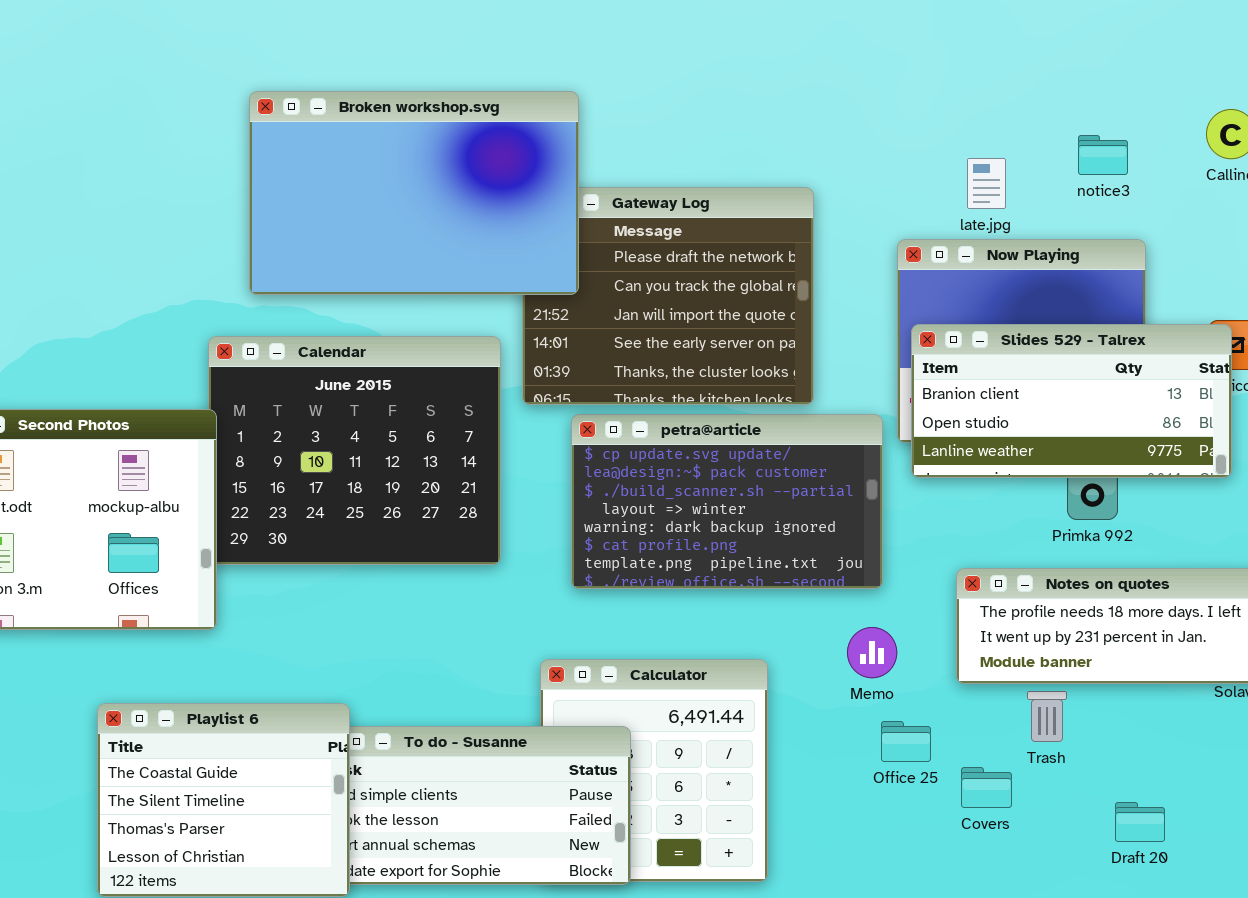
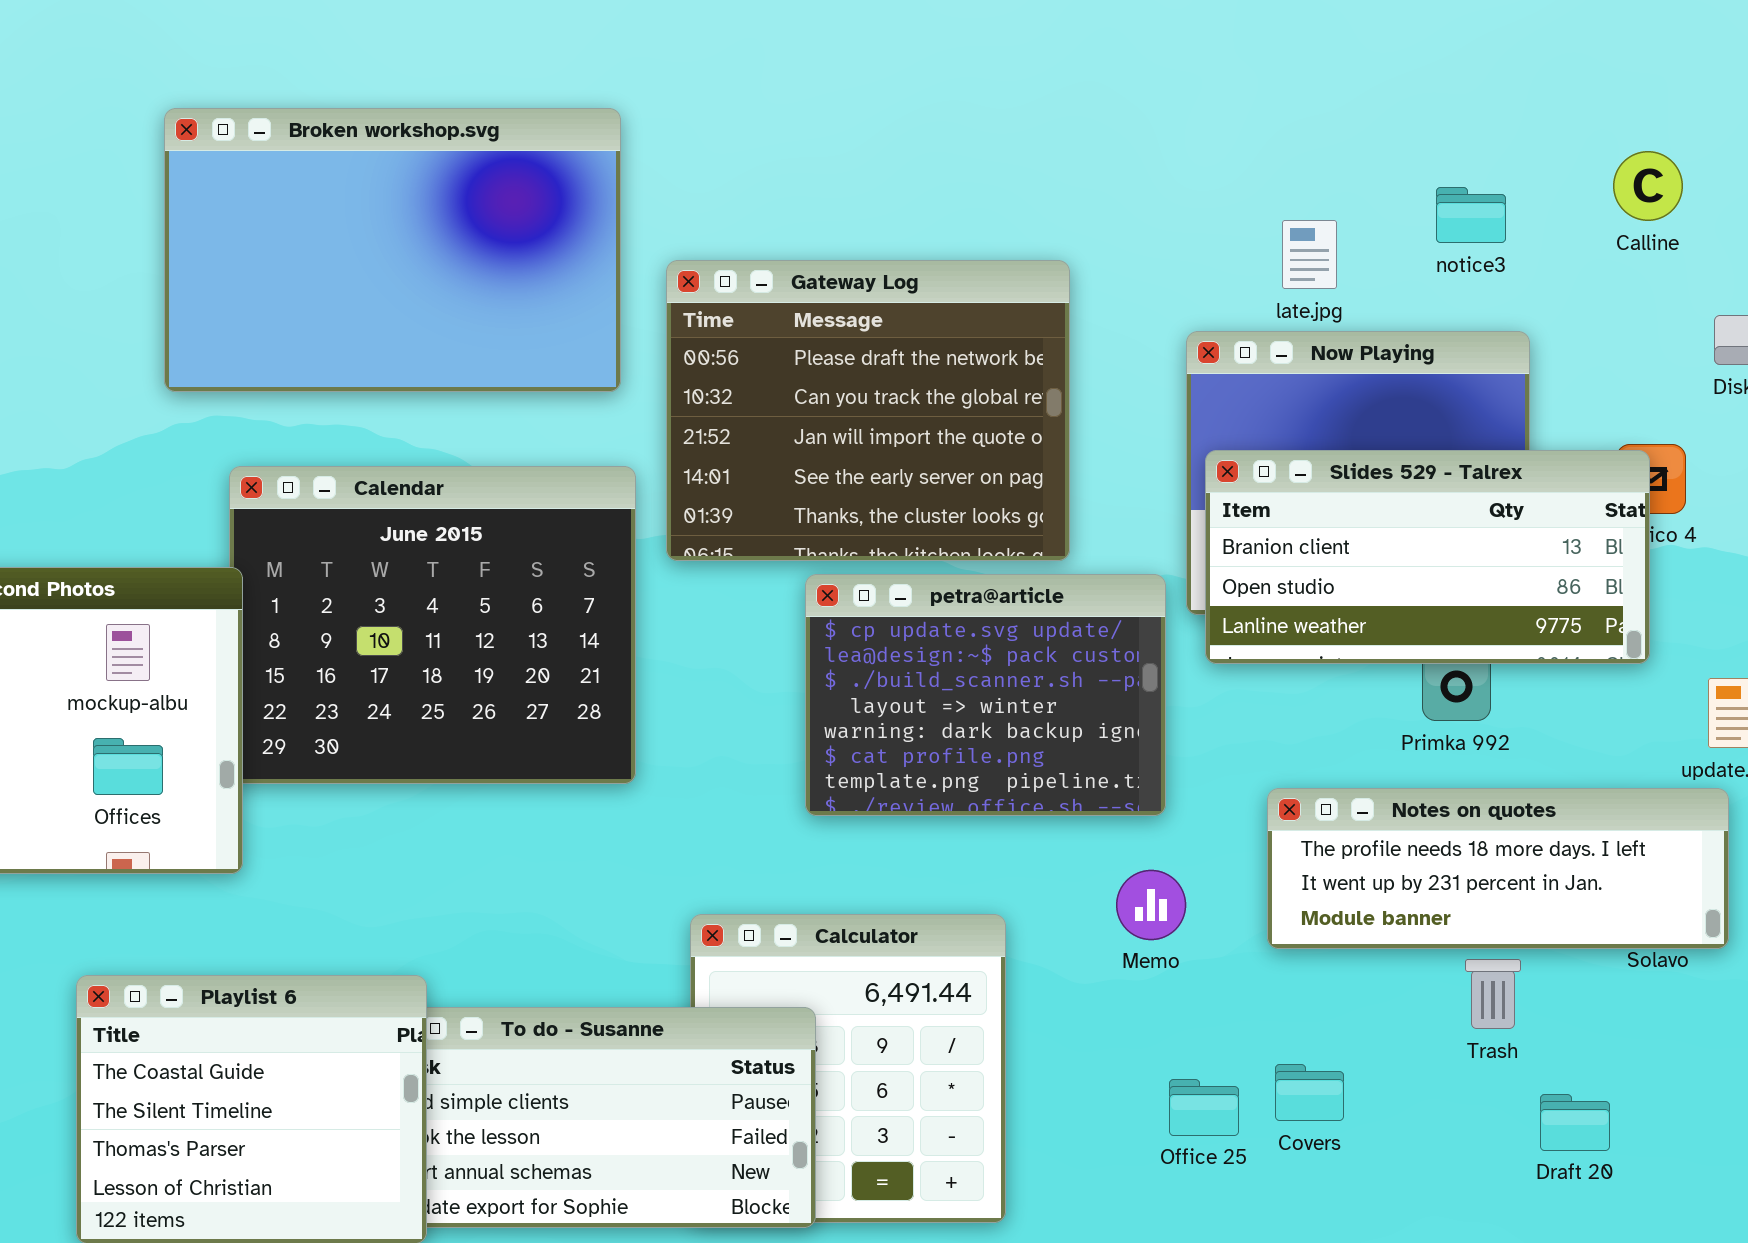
Broken workshop.svg: [249,91,579,295] -> [164,108,621,392], moved
petra@article: [571,414,883,589] -> [805,574,1166,816], resized
Trash: [1027,691,1067,742] -> [1465,959,1521,1029], moved
Office 25: [881,721,931,762] -> [1169,1079,1239,1136], moved
Draft 20: [1115,802,1165,842] -> [1540,1094,1610,1151], moved

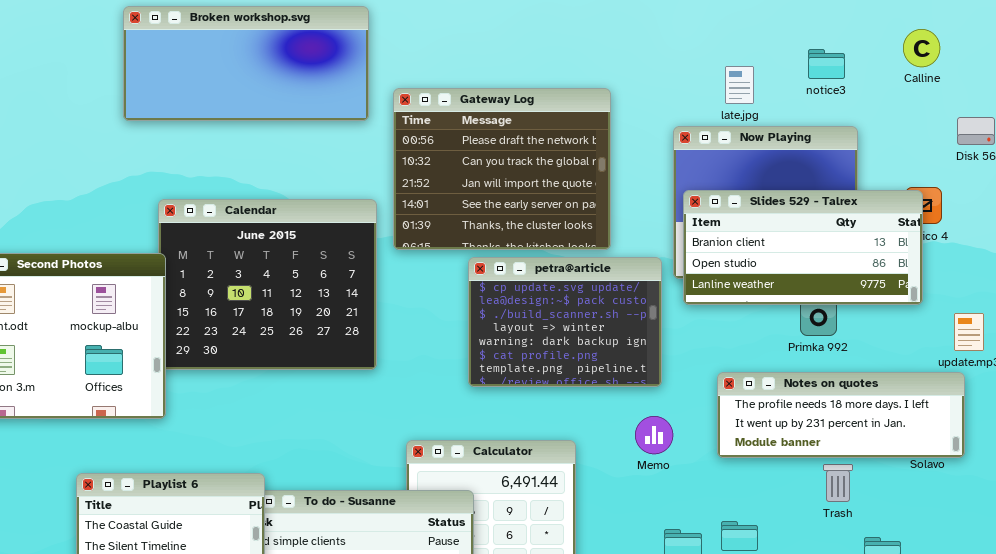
Broken workshop.svg: [164,108,621,392] -> [123,6,369,121], resized

